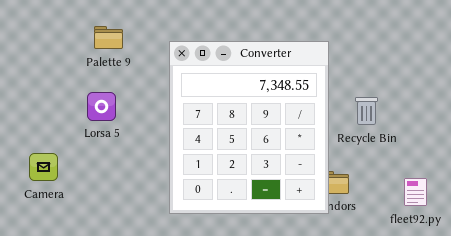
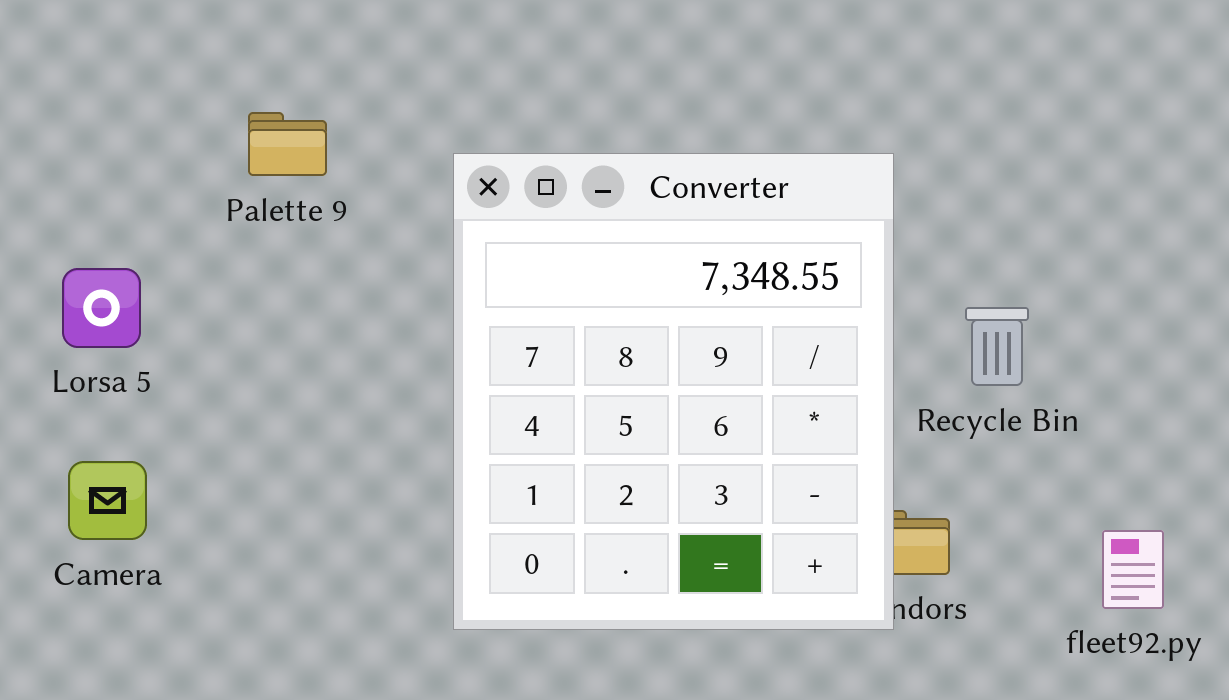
Lorsa 5: [87,92,116,121] -> [62,268,141,348], moved

